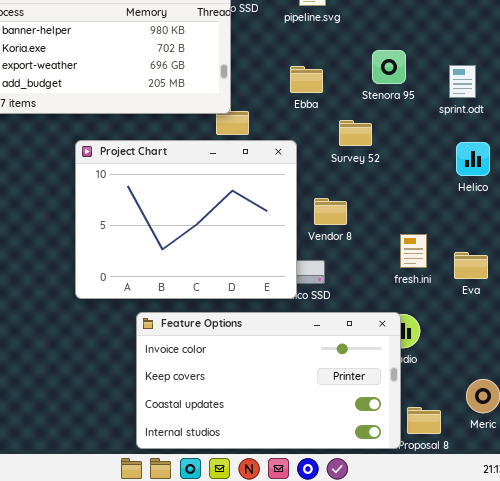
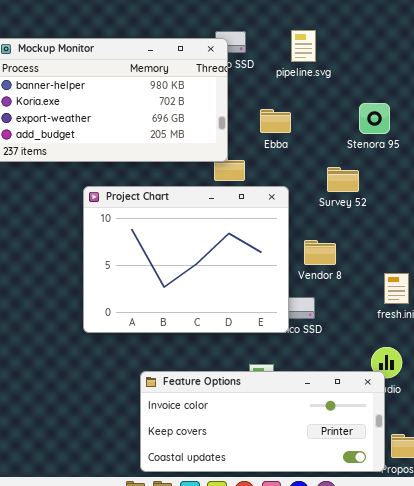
Ebba: [290,66,323,93] -> [260,109,291,133], moved
Feature Options: [136,312,401,449] -> [140,371,385,472], resized

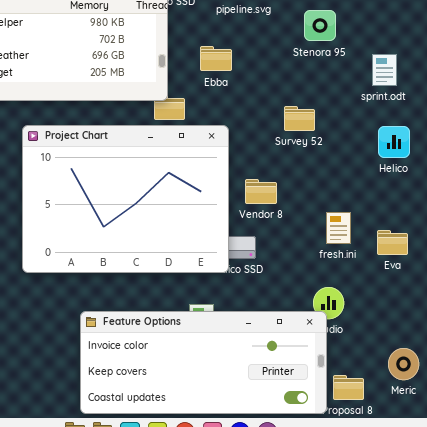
Stenora 95: [359,103,390,134] -> [304,10,336,41], moved
Survey 52: [327,167,359,192] -> [284,106,315,131], moved

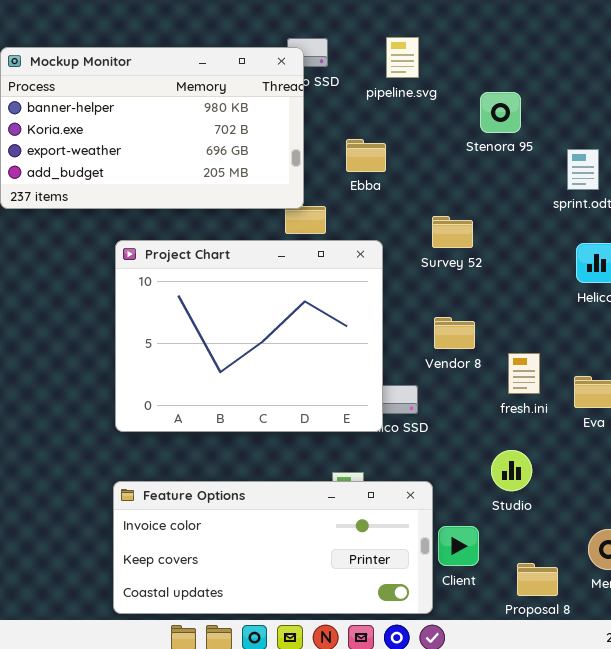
Survey 52: [284,106,315,131] -> [432,216,473,248], moved
Vendor 8: [245,179,277,204] -> [434,317,475,349], moved
Feature Options: [80,311,327,414] -> [113,481,433,614], moved

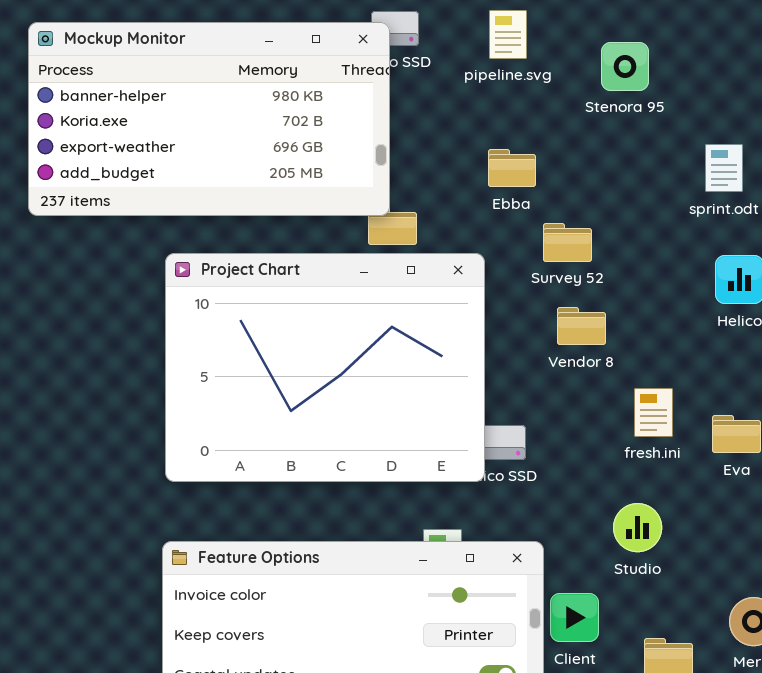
Stenora 95: [480,92,521,133] -> [601,42,649,91], moved
Ebba: [346,139,386,172] -> [488,149,536,187], moved
Vendor 8: [434,317,475,349] -> [557,307,606,345], moved

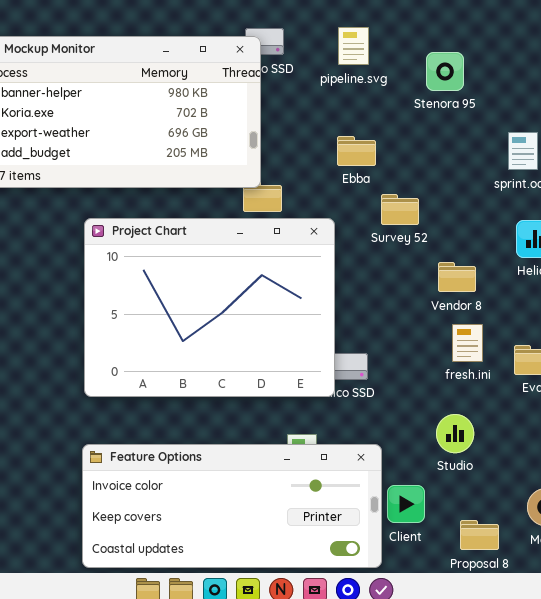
Vendor 8: [557,307,606,345] -> [438,262,476,292], moved

